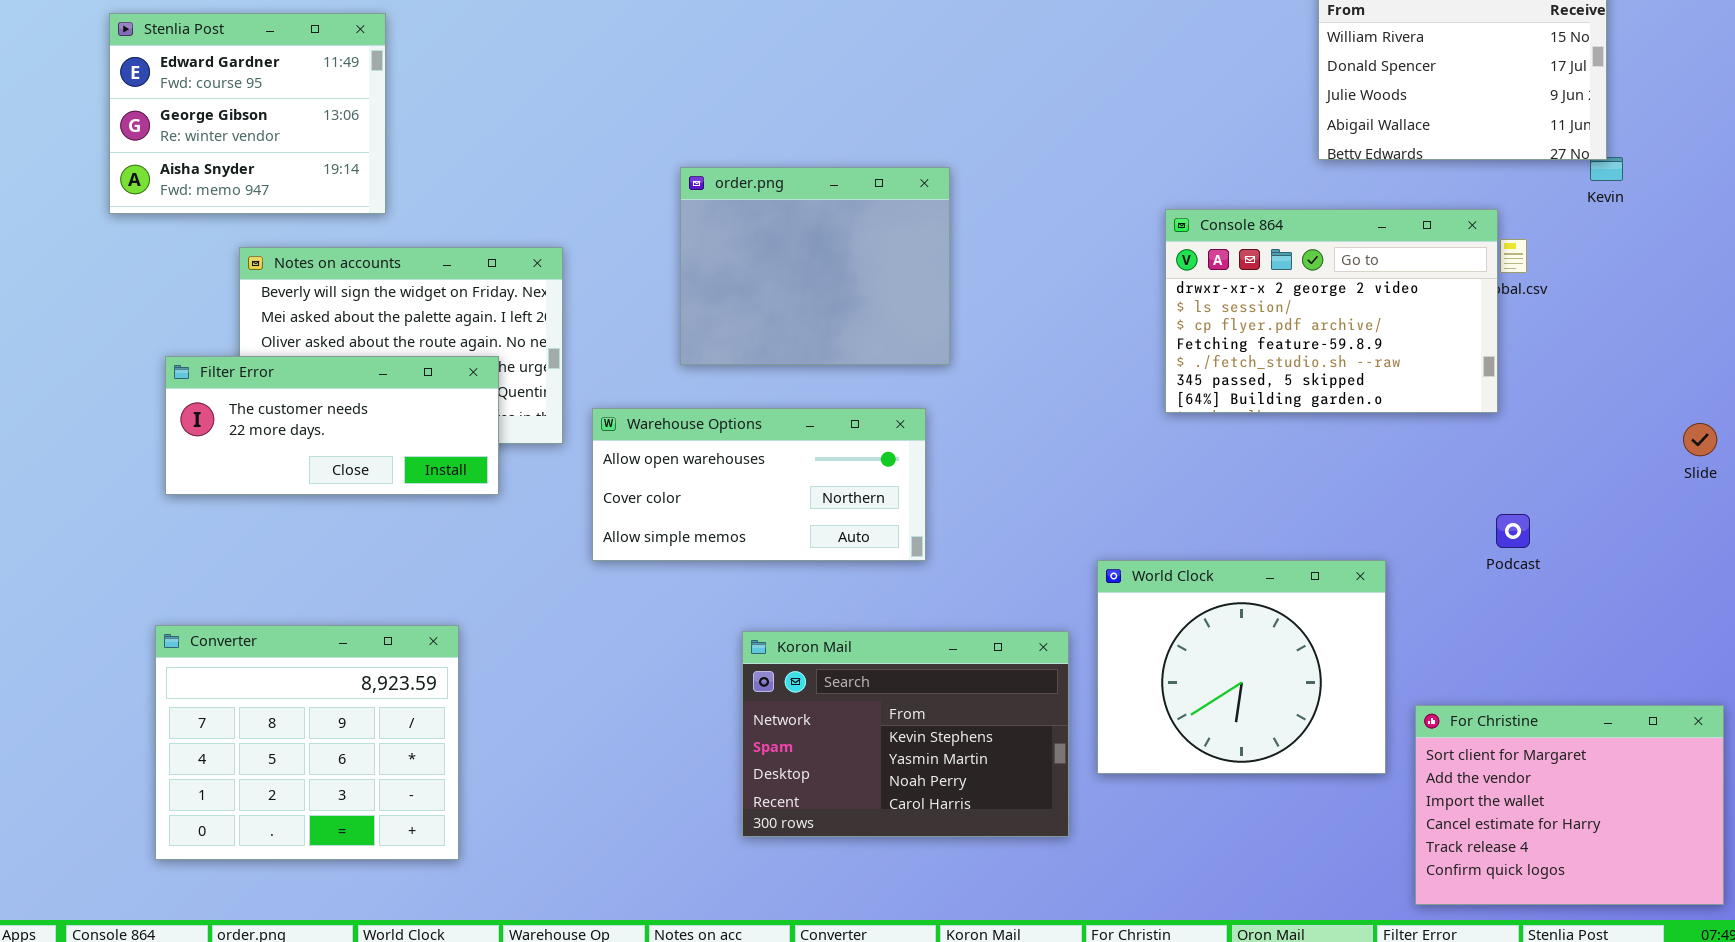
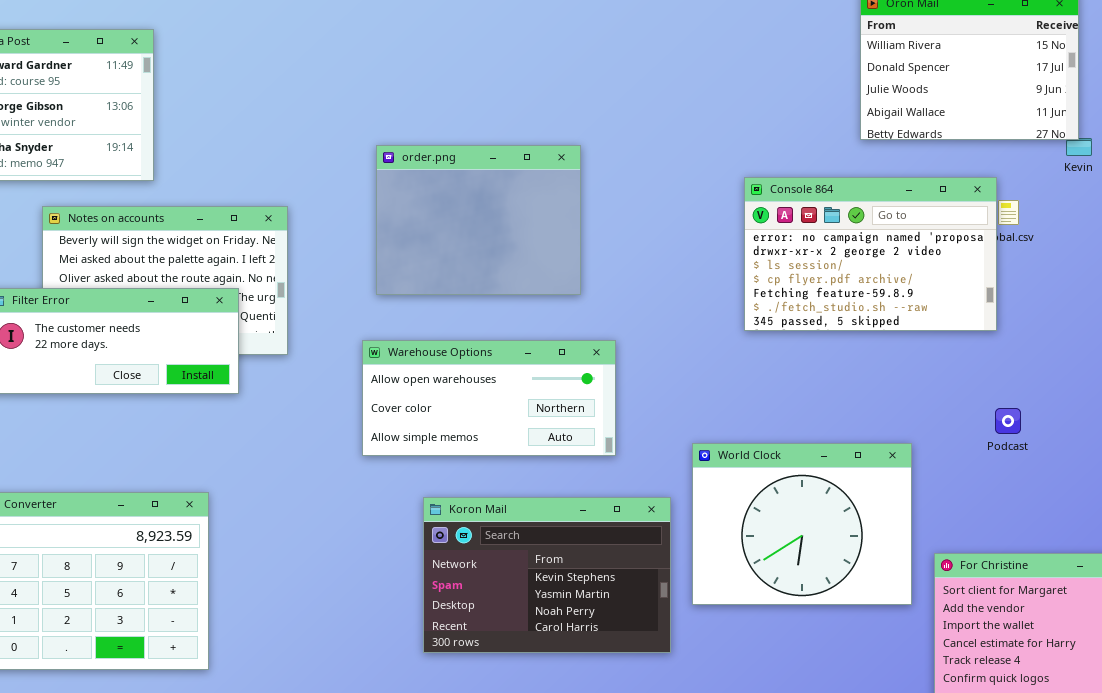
Console 864: [1165,209,1498,413] -> [744,177,997,331], scrolled up 1 row
Warehouse Options: [592,408,926,561] -> [362,340,616,456], moved

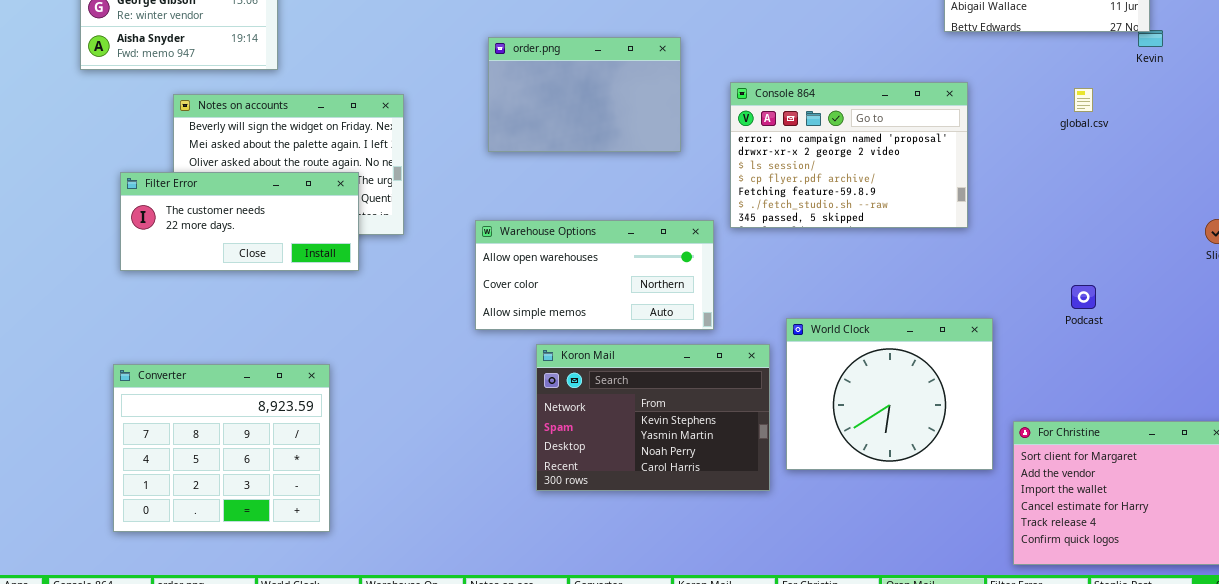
order.png: [376,145,581,295] -> [488,37,681,152], resized
Console 864: [744,177,997,331] -> [730,82,968,228], moved
Koron Mail: [423,497,671,653] -> [536,344,770,491], moved

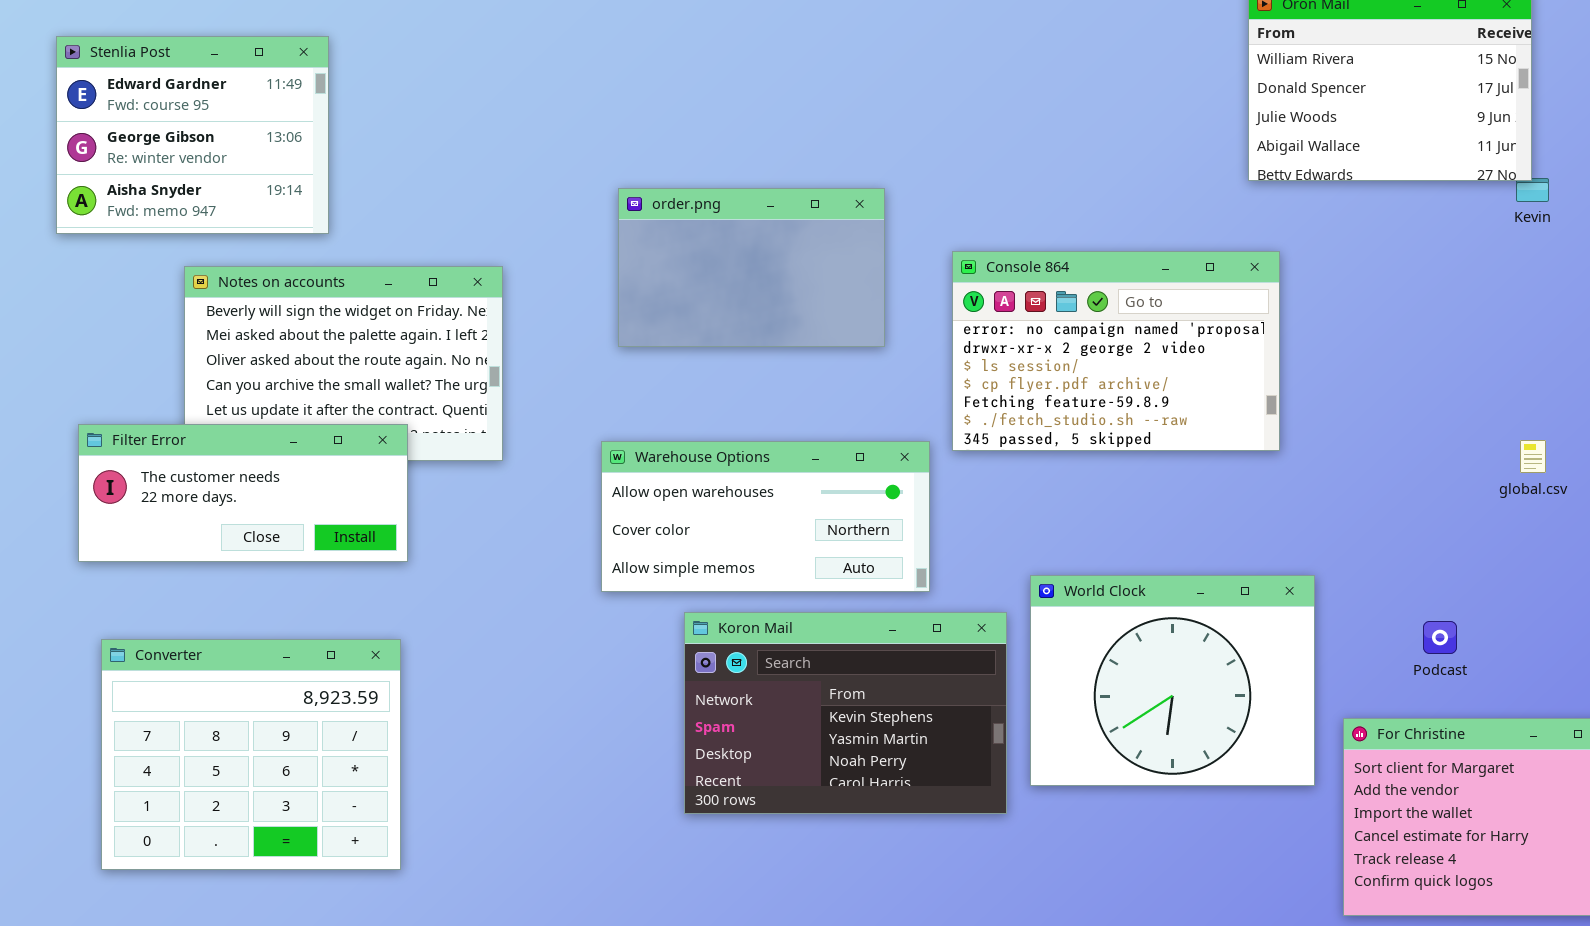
global.csv: [1074,88,1093,112] -> [1520,440,1546,473], moved
Filter Error: [120,172,359,271] -> [78,424,408,562], moved
Podcast: [1071,285,1096,309] -> [1423,621,1457,654], moved

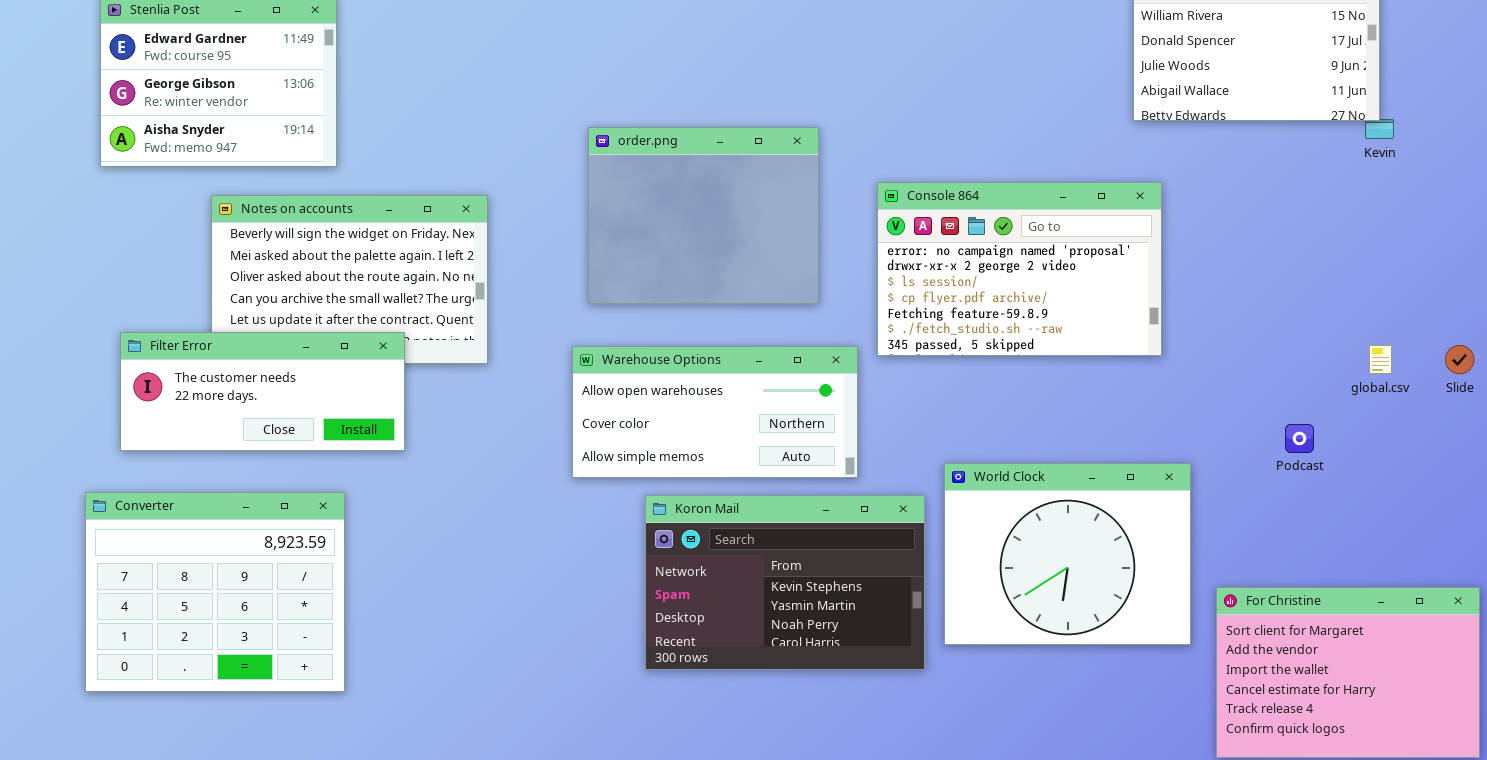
order.png: [618,188,885,347] -> [588,127,819,304], resized
Podcast: [1423,621,1457,654] -> [1285,424,1314,453], moved
Converter: [101,639,401,870] -> [85,492,345,692], moved

